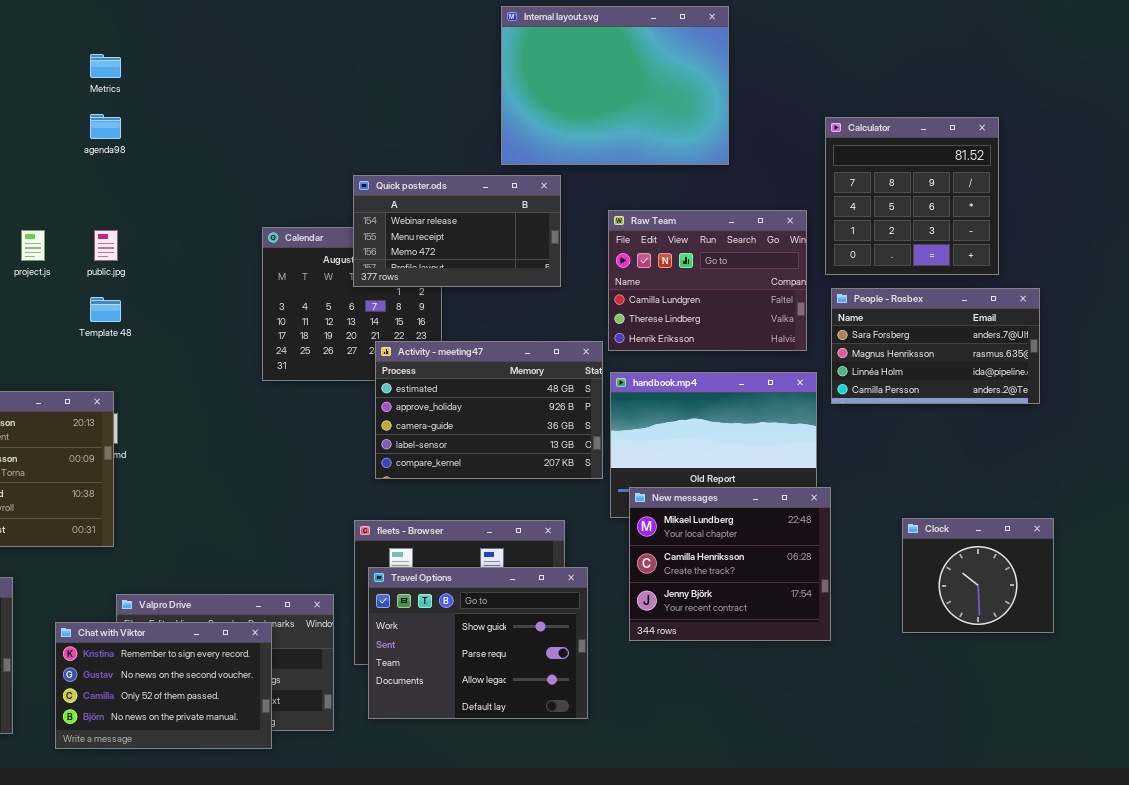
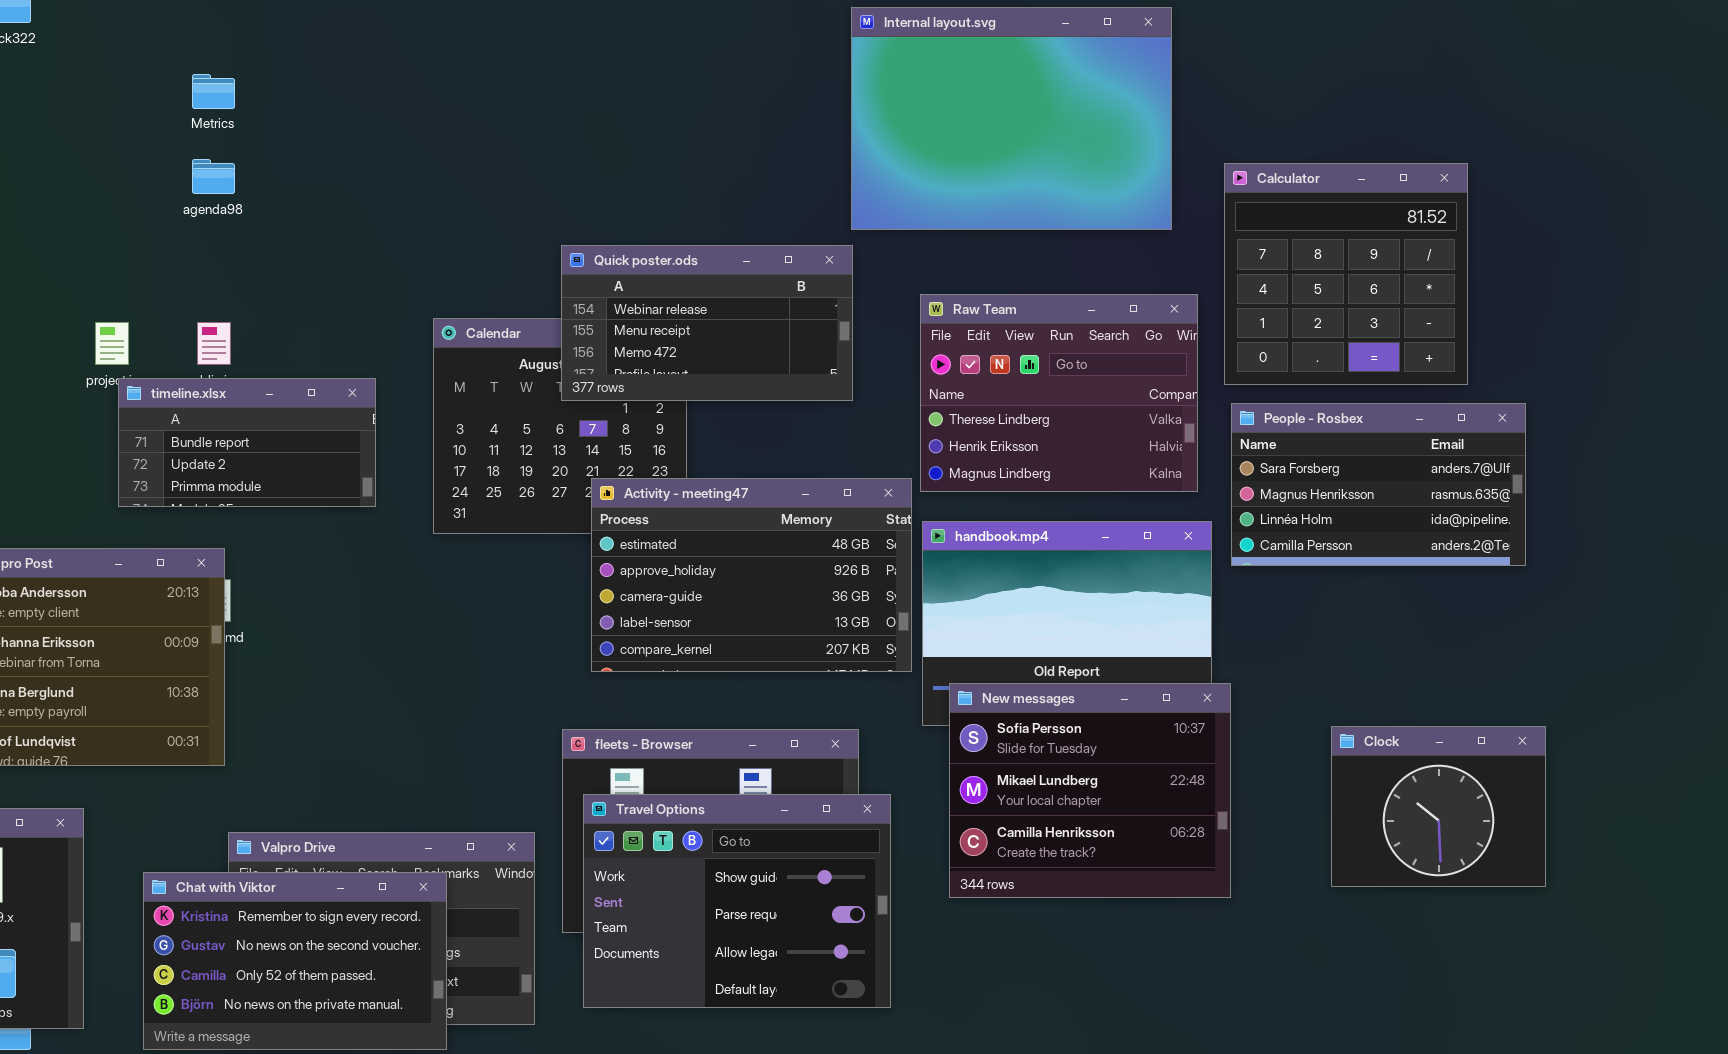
Internal layout.svg: [501,6,729,165] -> [851,7,1172,230], moved
Raw Team: [608,210,807,351] -> [920,294,1198,492], scrolled down 1 row
timeline.xlsx: none -> [118,378,376,507], opened
New messages: [629,487,831,641] -> [949,683,1231,898], scrolled up 1 row

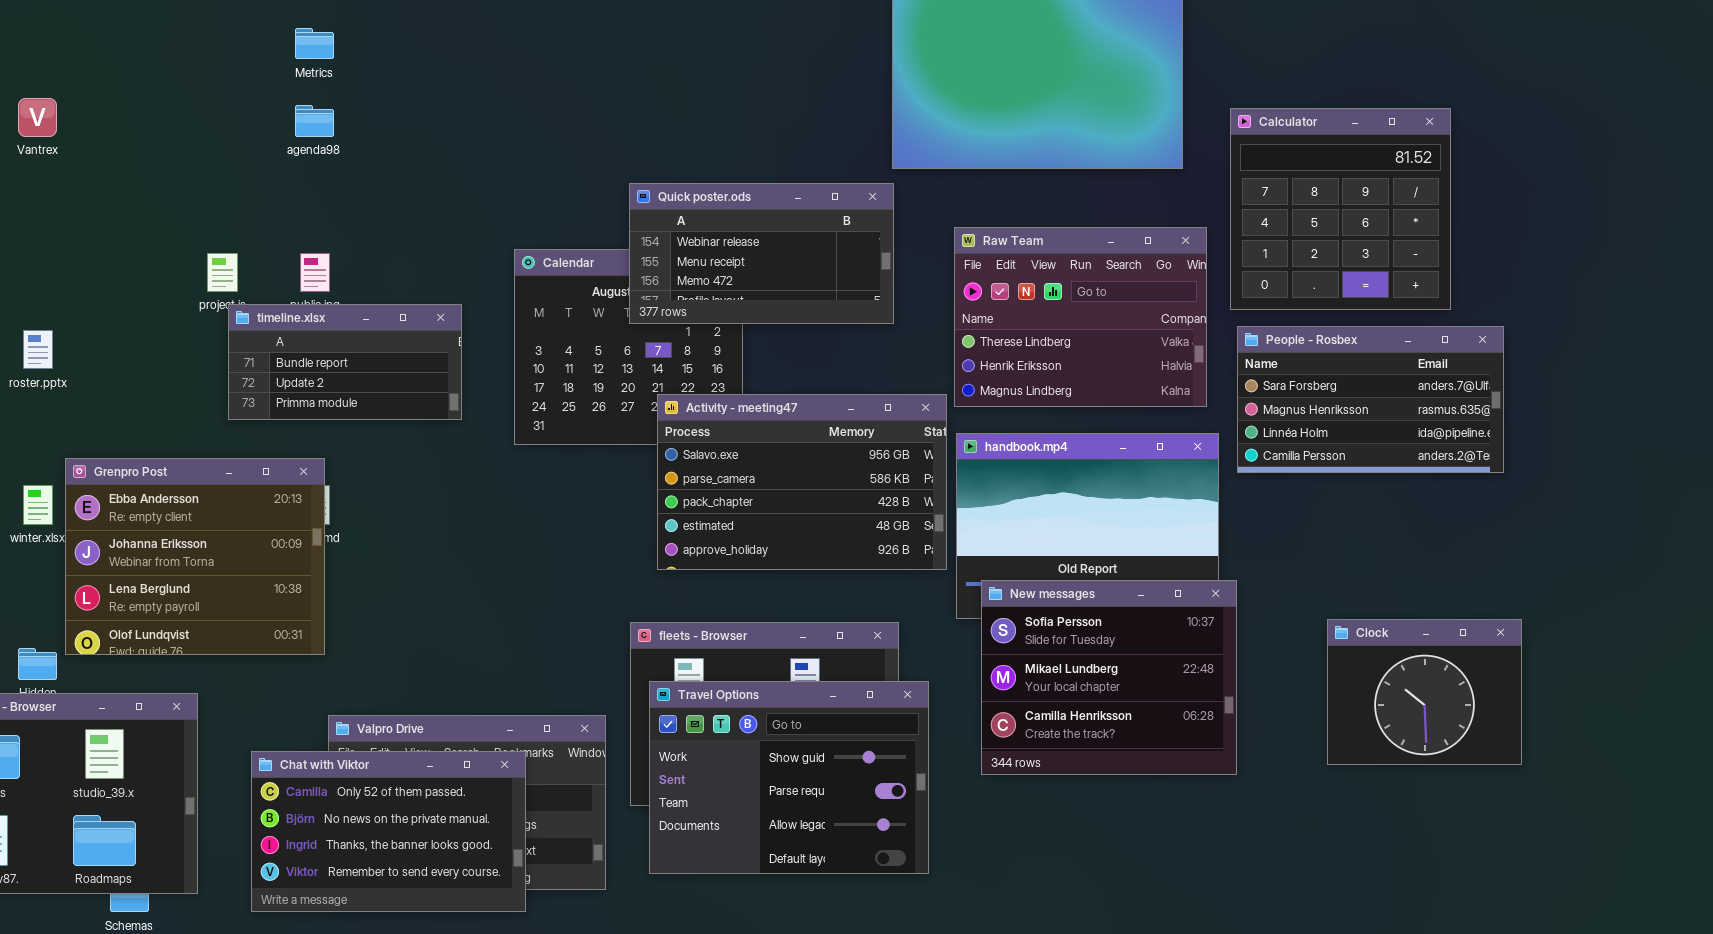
Activity - meeting47: [591,478,912,672] -> [657,394,947,570], scrolled up 3 rows
Chat with Viktor: [143,872,447,1050] -> [251,751,526,912], scrolled down 2 rows

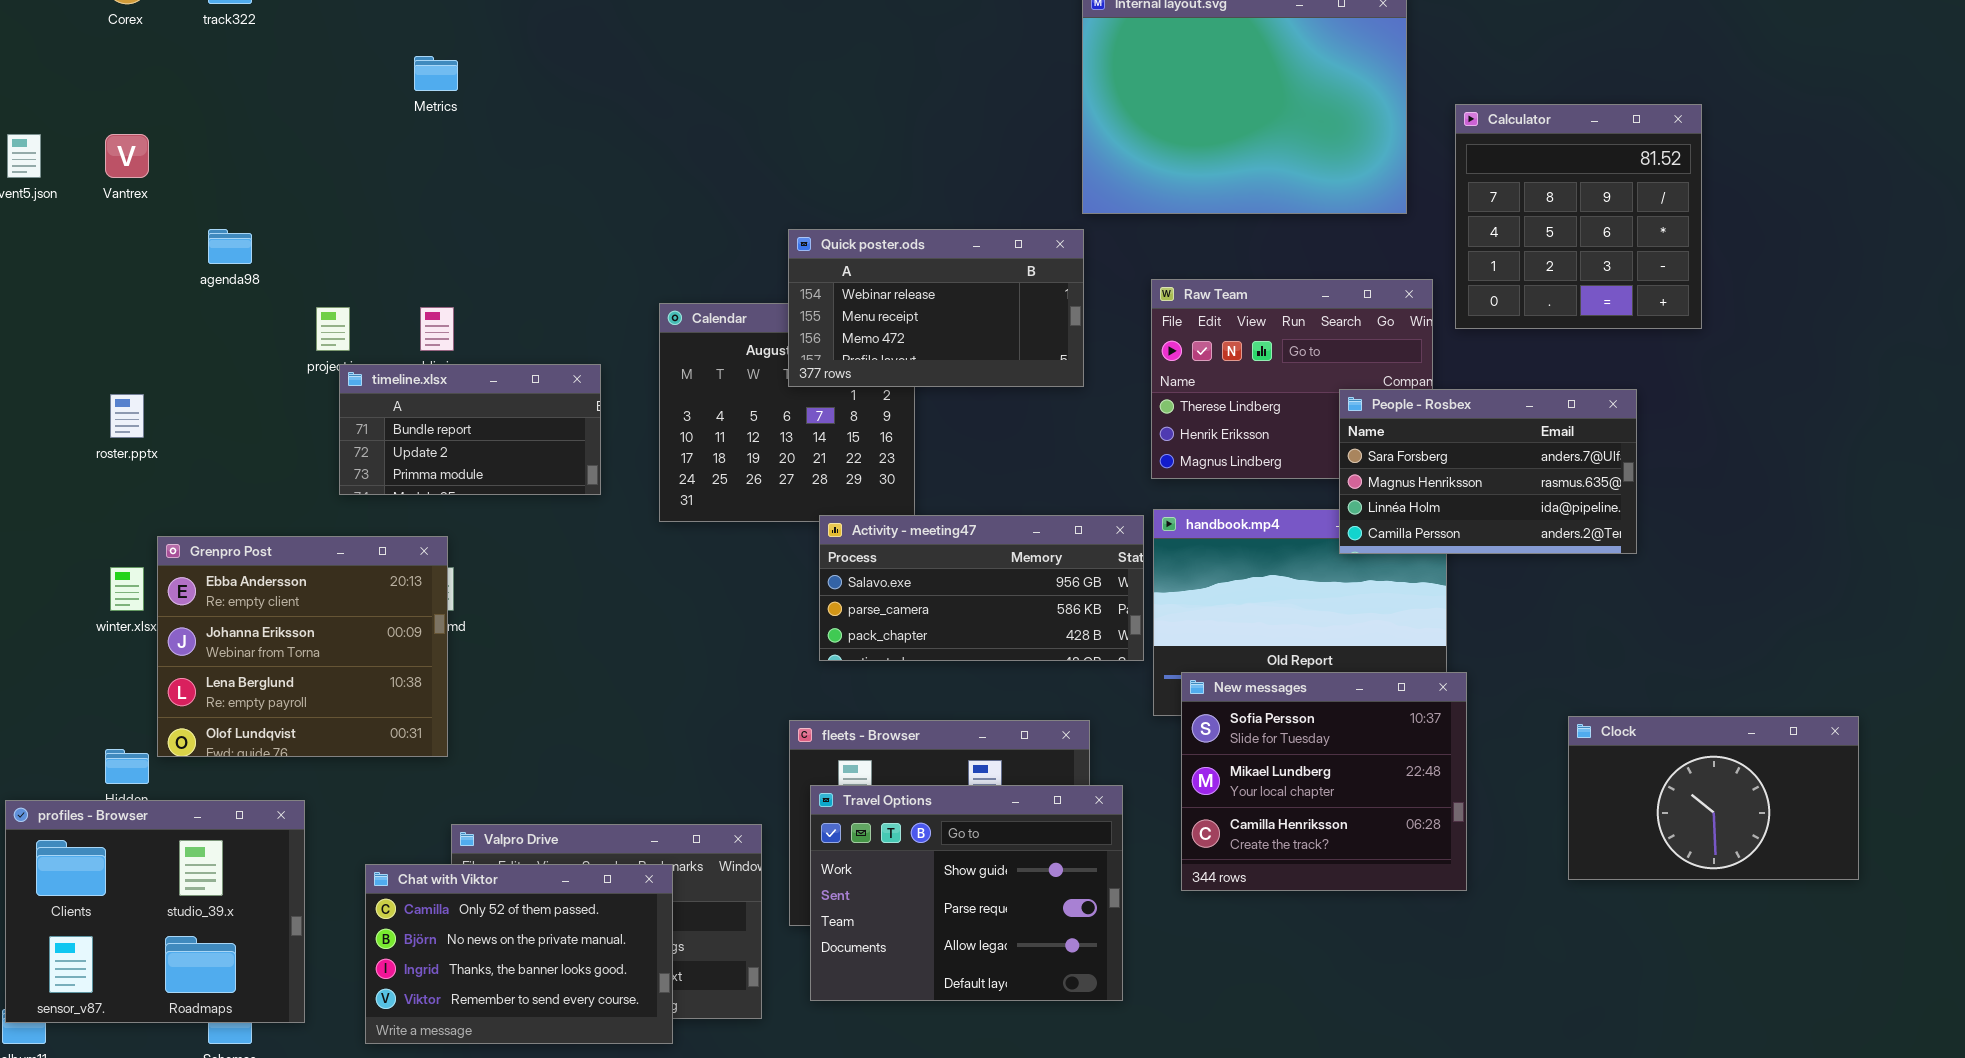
agenda98: [295,105,334,137] -> [208,229,252,264], moved
Calculator: [1230,108,1451,310] -> [1455,104,1702,329], moved
People - Rosbex: [1237,326,1504,473] -> [1339,389,1637,554], moved
Activity - meeting47: [657,394,947,570] -> [819,515,1144,661], resized
Clock: [1327,619,1522,765] -> [1568,716,1859,880], resized

